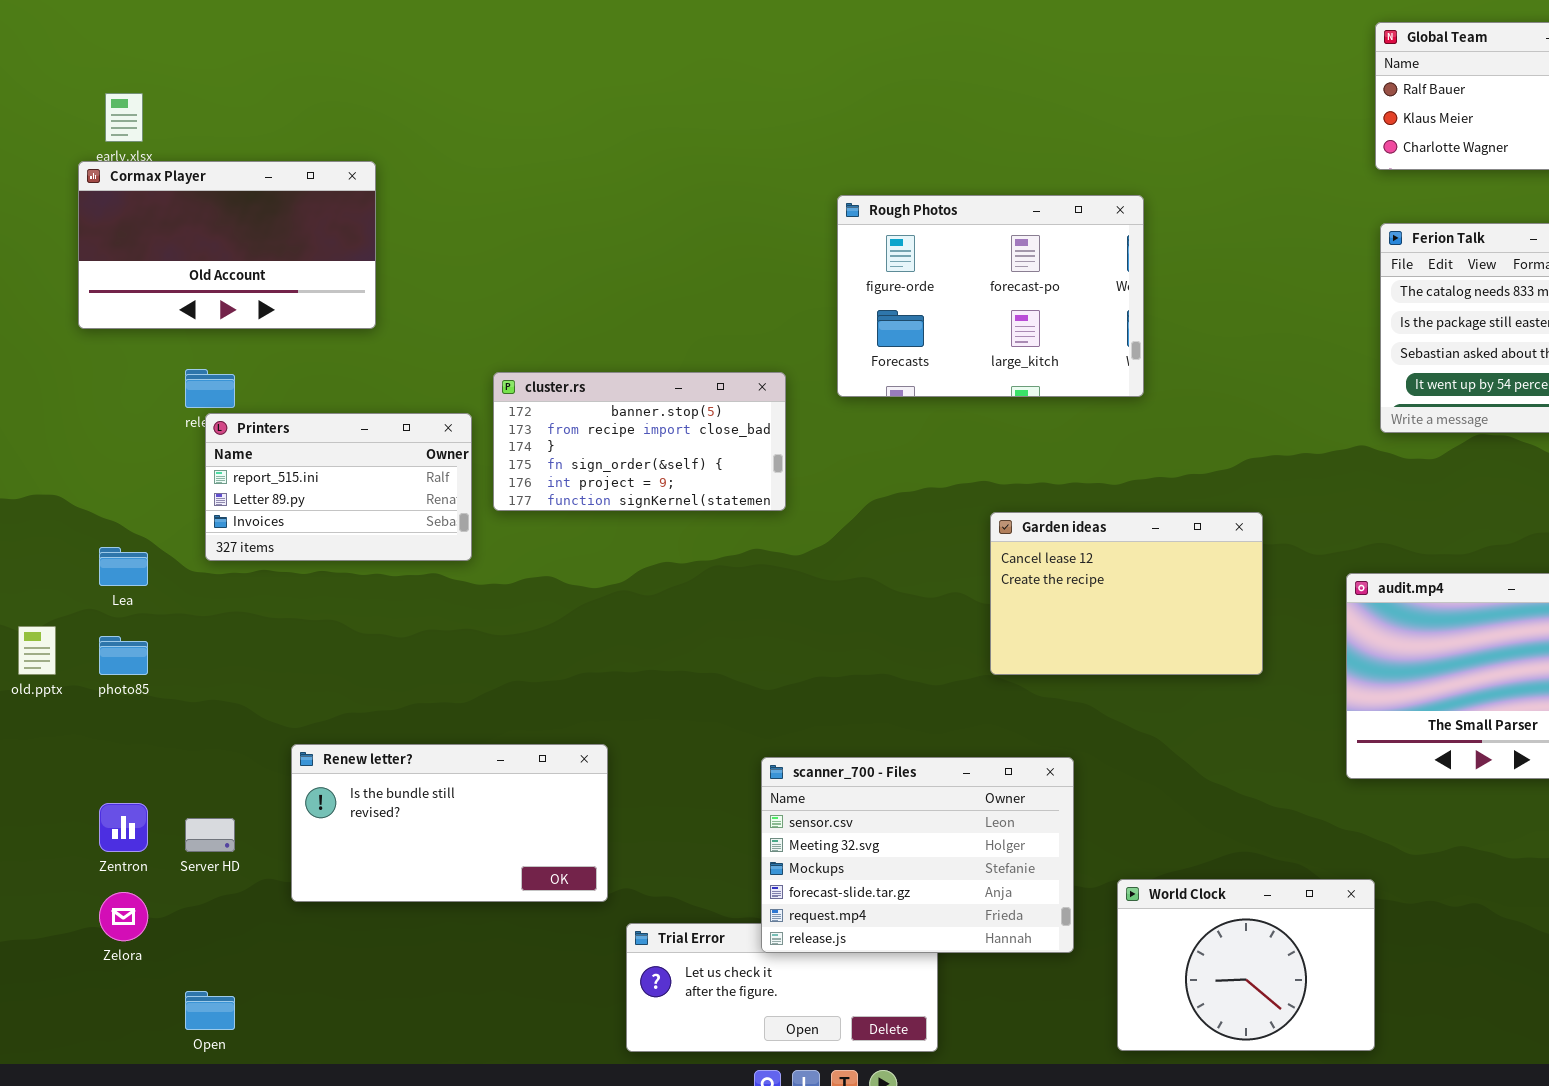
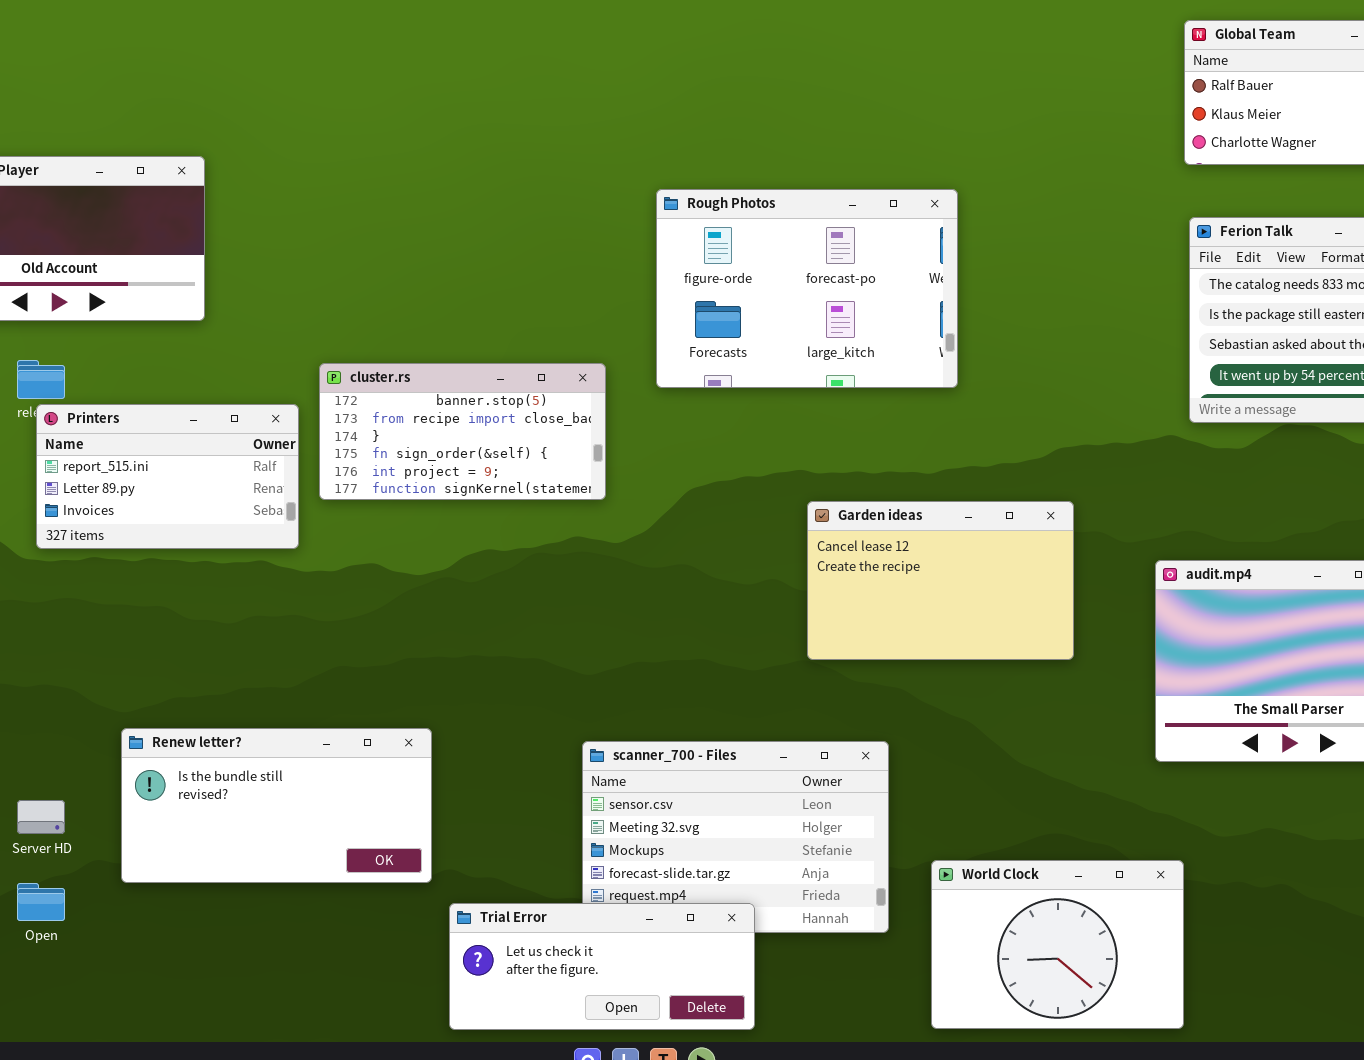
Trial Error: [626,923,938,1052] -> [449,903,755,1030], raised
Open: [185,991,235,1030] -> [17,883,65,921], moved

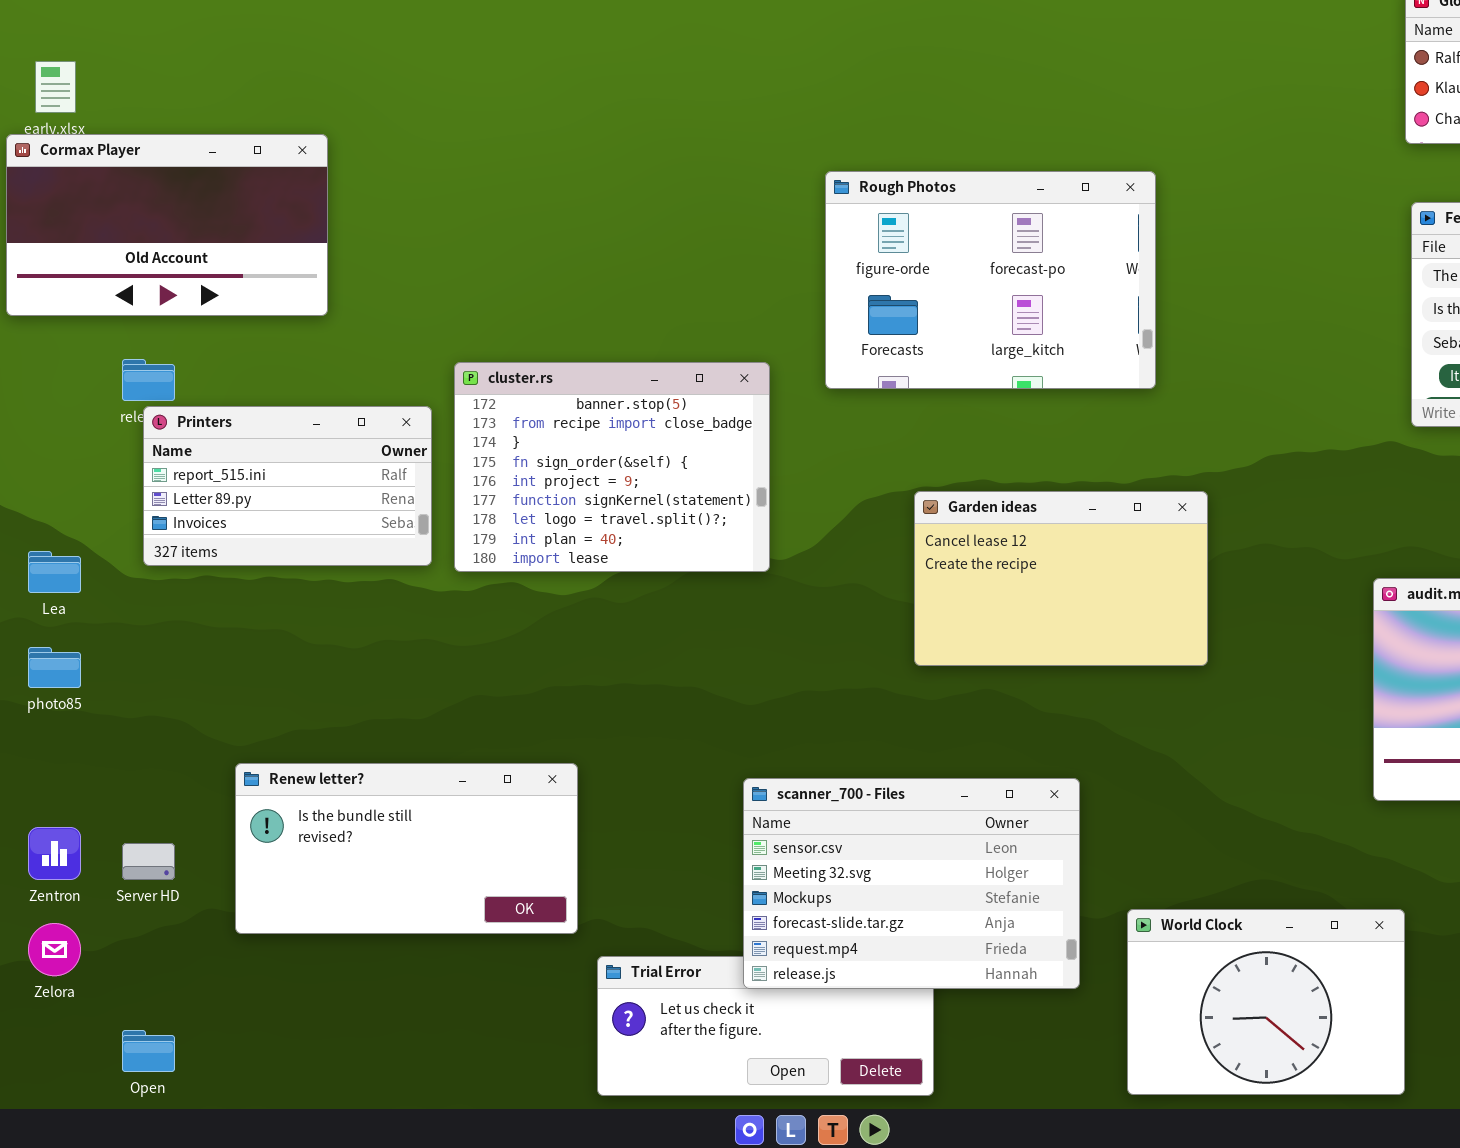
cluster.rs: [319,363,606,500] -> [454,362,770,572], resized
Garden ideas: [807,501,1074,660] -> [914,491,1208,666], moved
scanner_700 - Files: [582,741,889,933] -> [743,778,1080,989], raised
Open: [17,883,65,921] -> [122,1030,175,1072], moved

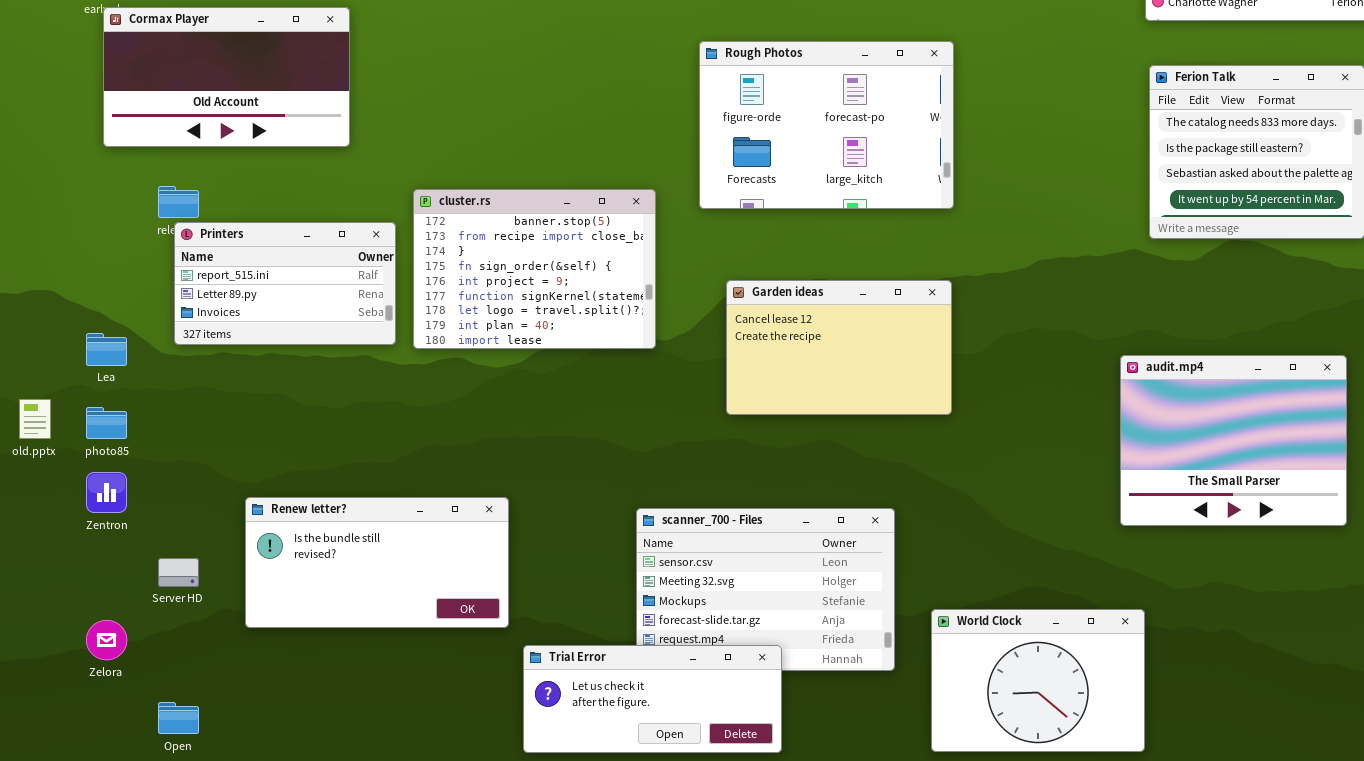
Cormax Player: [6,134,328,316] -> [103,7,350,147], moved
Garden ideas: [914,491,1208,666] -> [726,280,952,415], moved
Zentron: [28,827,81,880] -> [86,472,127,513], moved
Trial Error: [597,956,934,1096] -> [523,645,782,753], raised

